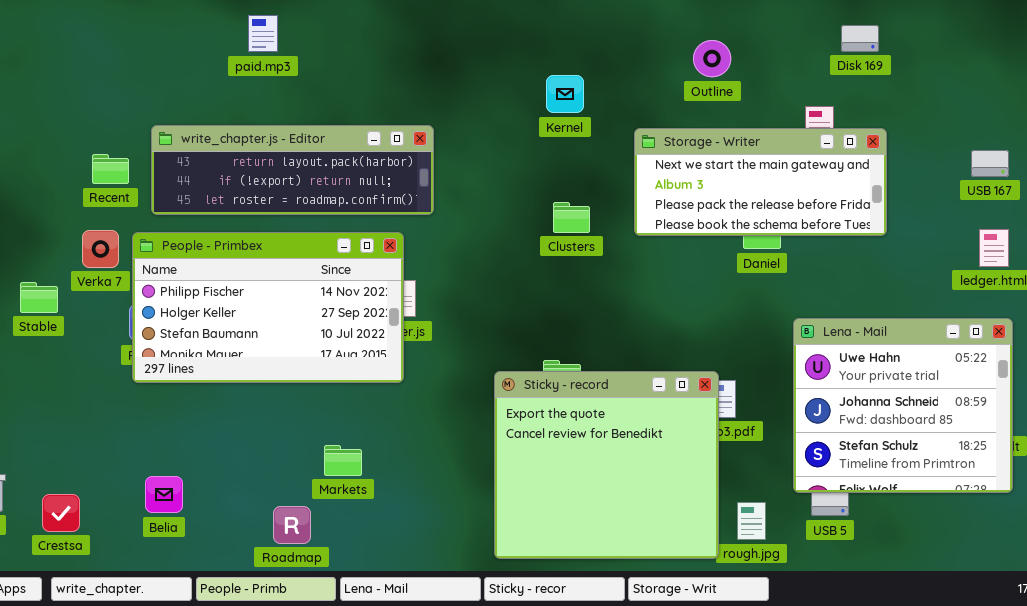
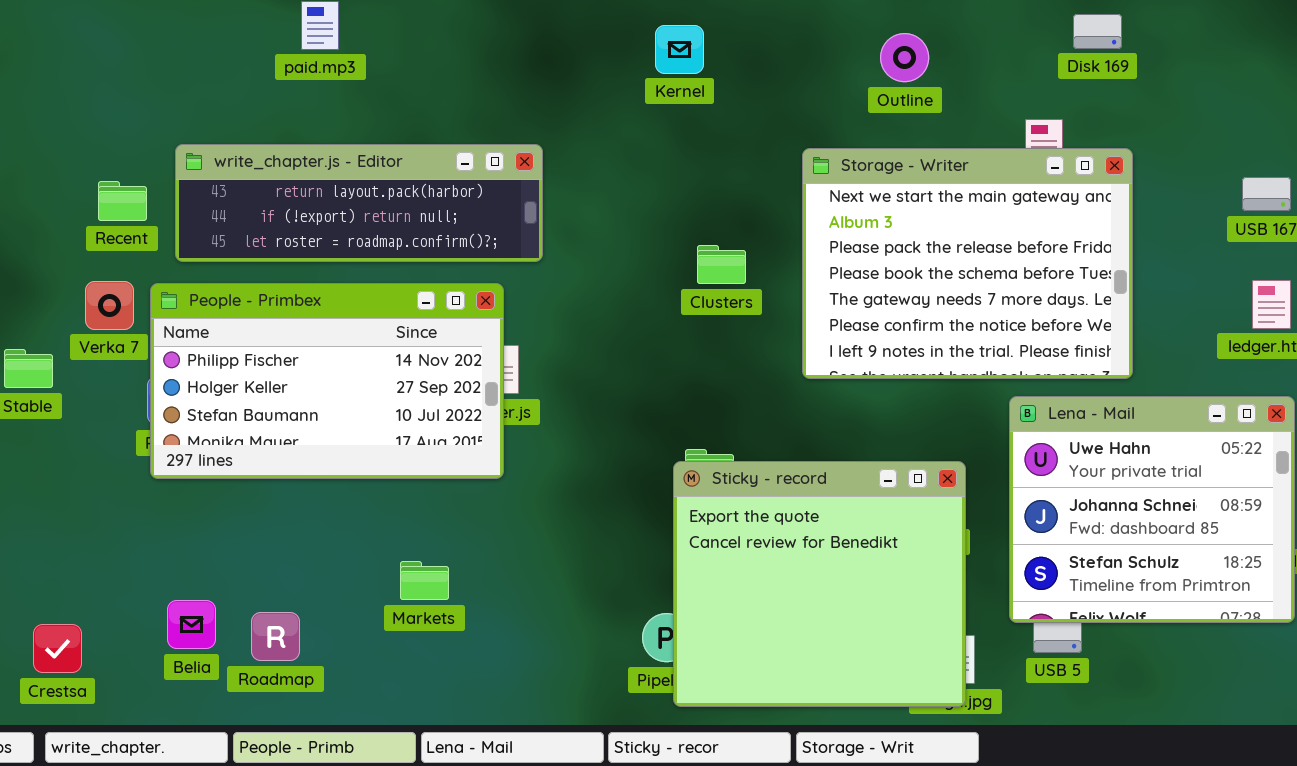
Kernel: [546,75,584,113] -> [655,25,704,74], moved
Storage - Writer: [634,128,887,236] -> [802,148,1133,379], resized
Sticky - record: [494,371,719,559] -> [673,461,966,707], moved
Roadmap: [273,506,311,544] -> [251,612,300,661], moved

